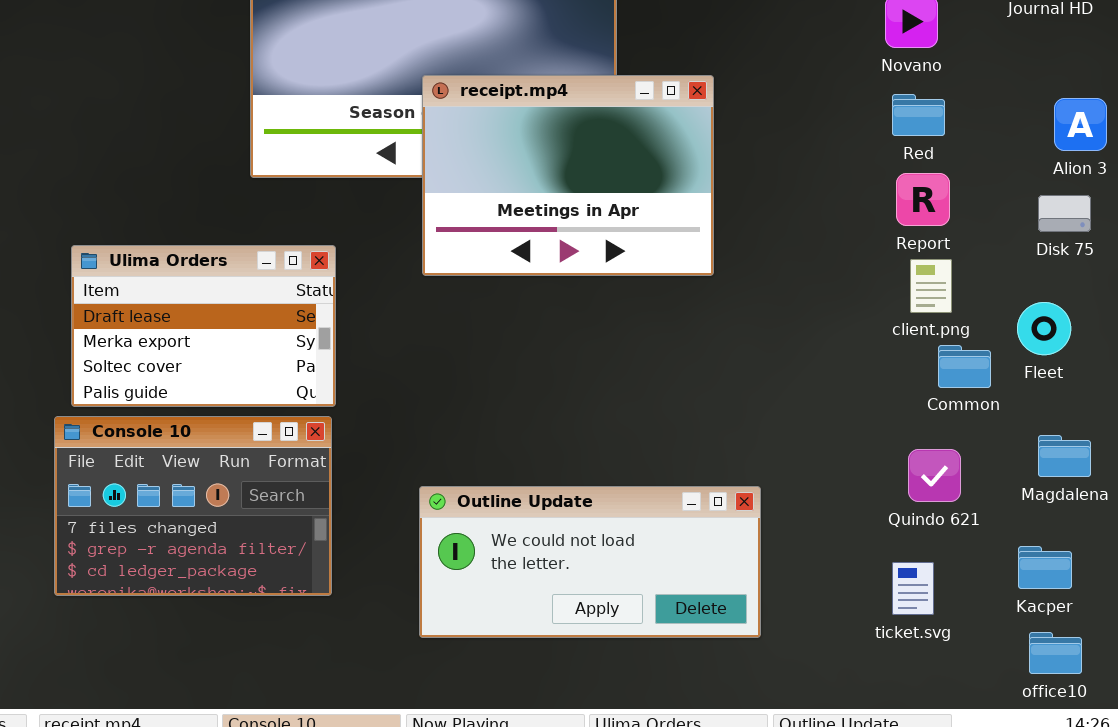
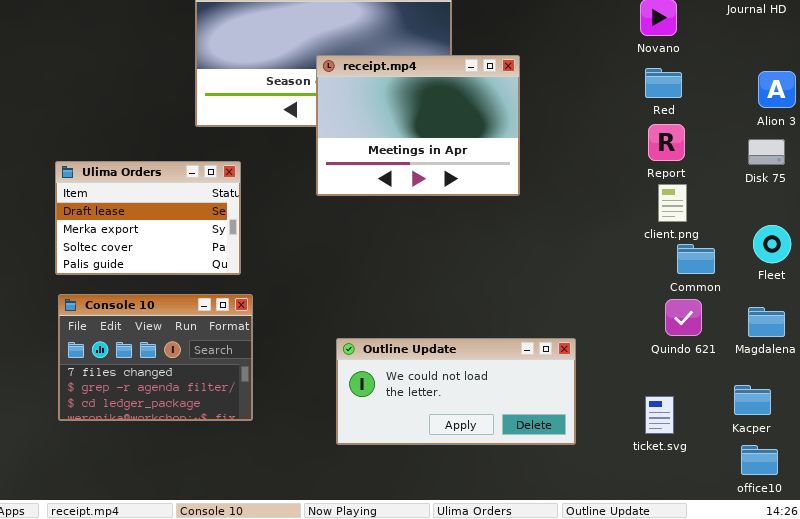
Ulima Orders: [71,245,336,407] -> [55,161,241,275], moved
Fleet: [1017,302,1071,355] -> [753,225,791,263], moved
Quindo 621: [908,449,961,502] -> [665,299,702,336], moved
Outline Update: [419,486,761,638] -> [336,338,576,445], moved

